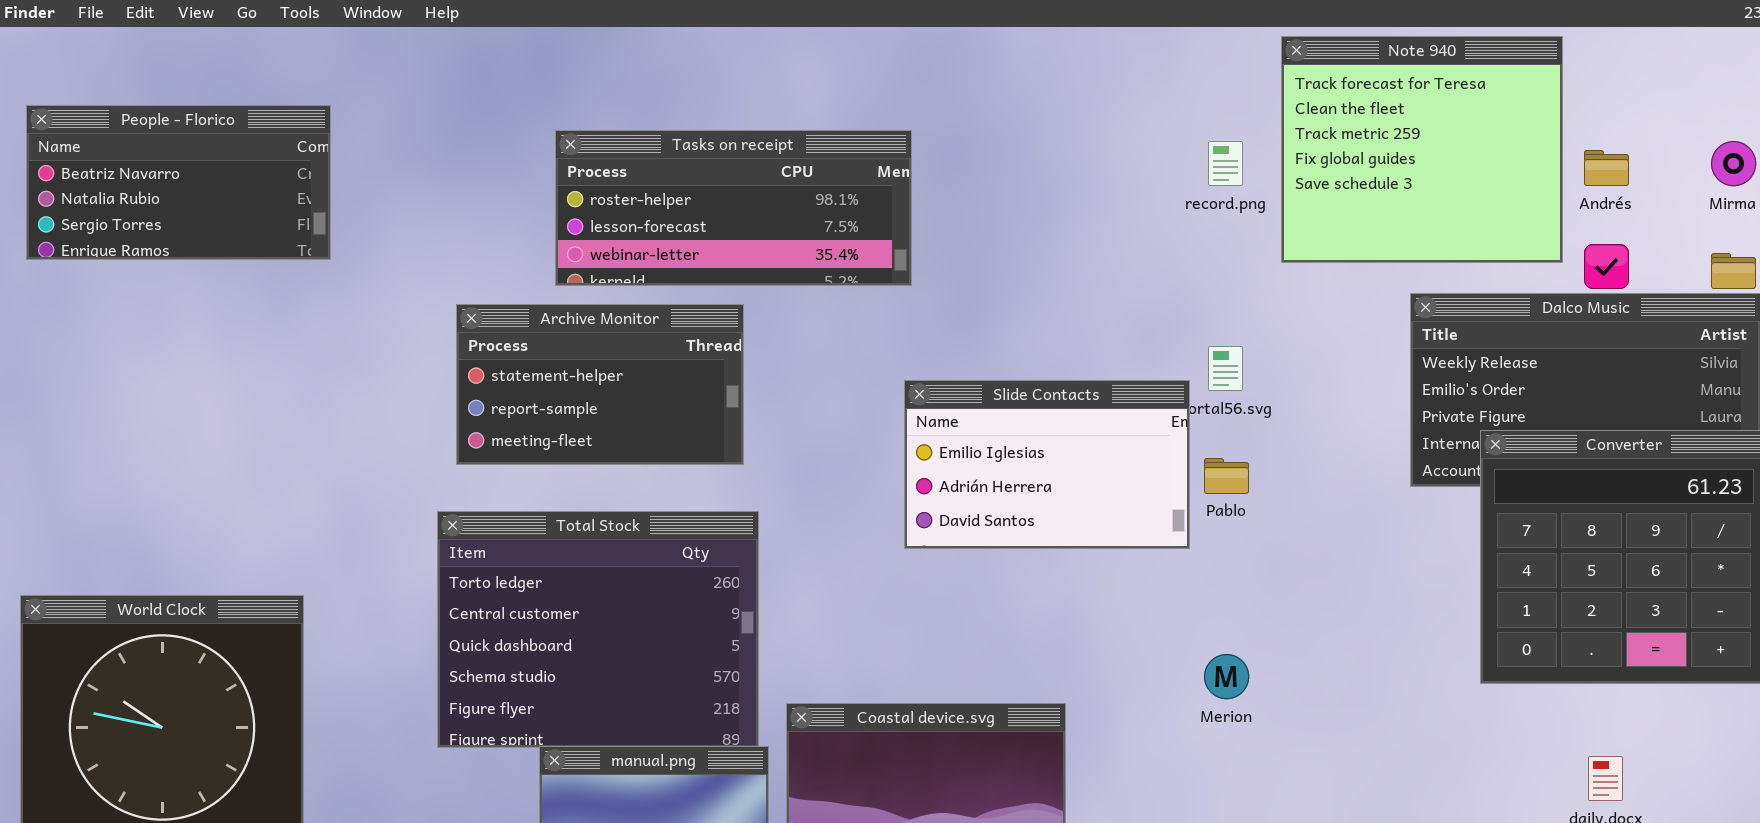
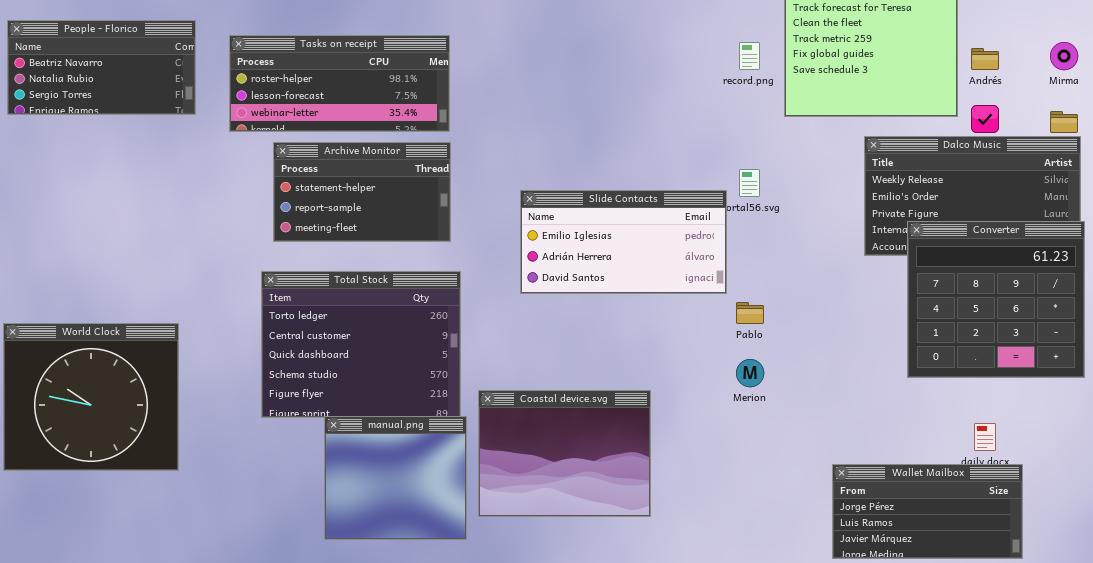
Tasks on receipt: [555,130,912,286] -> [229,35,450,132], moved
Slide Contacts: [904,380,1190,549] -> [520,190,727,294], resized
Pablo: [1204,458,1249,494] -> [736,302,764,324], moved

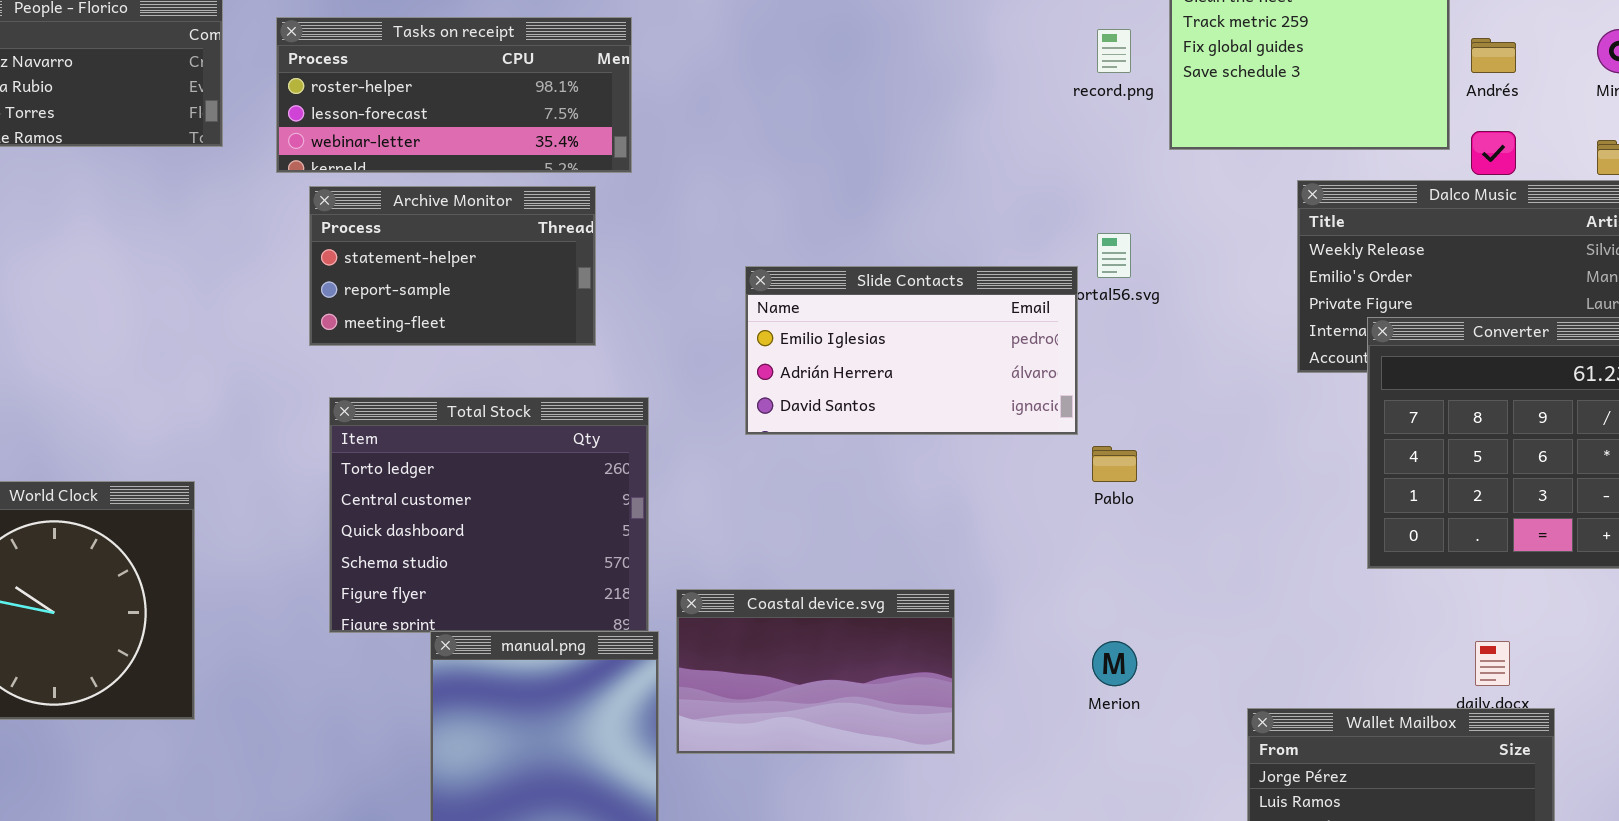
Archive Monitor: [273,142,451,242] -> [309,186,596,346], moved
Merion: [736,359,764,387] -> [1092,641,1137,686], moved
Coastal device.svg: [478,390,651,517] -> [676,589,955,754], resized

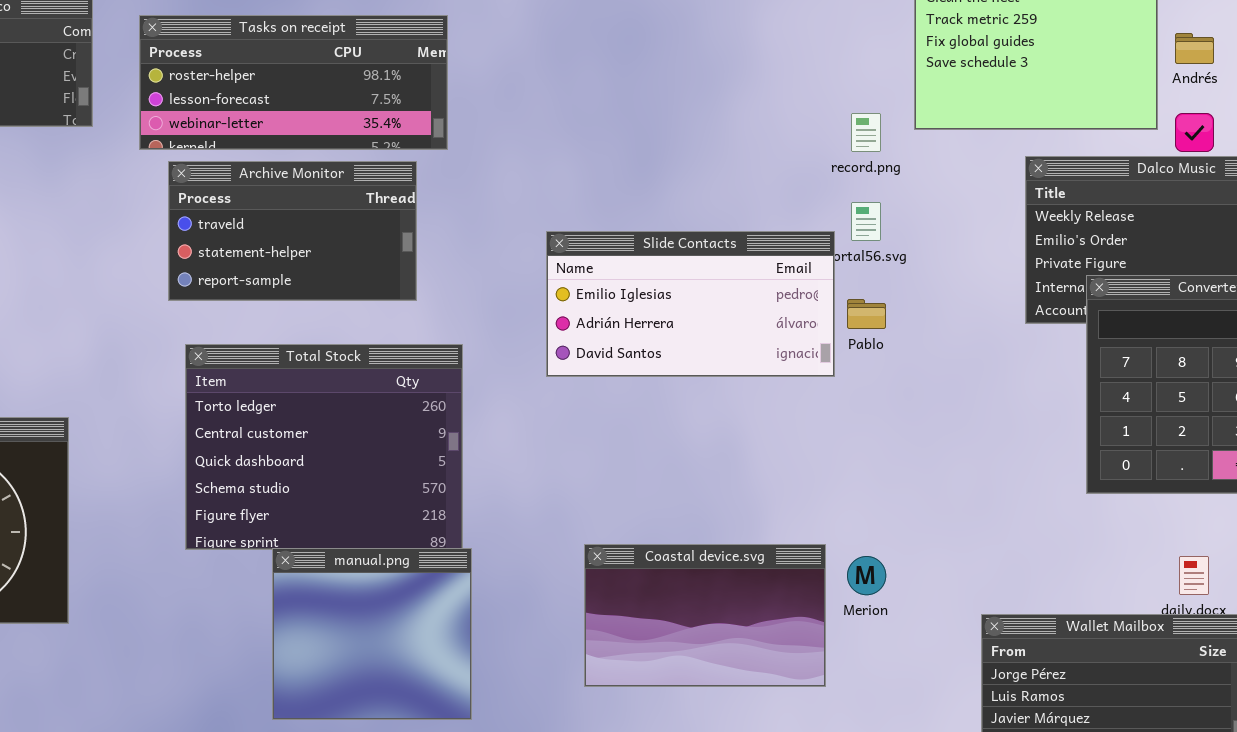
record.png: [1097,29,1131,73] -> [851,113,881,152], moved
Archive Monitor: [309,186,596,346] -> [168,161,417,301], scrolled up 1 row
Pablo: [1092,446,1137,482] -> [847,299,886,329], moved
Coastal device.svg: [676,589,955,754] -> [584,544,826,687], moved

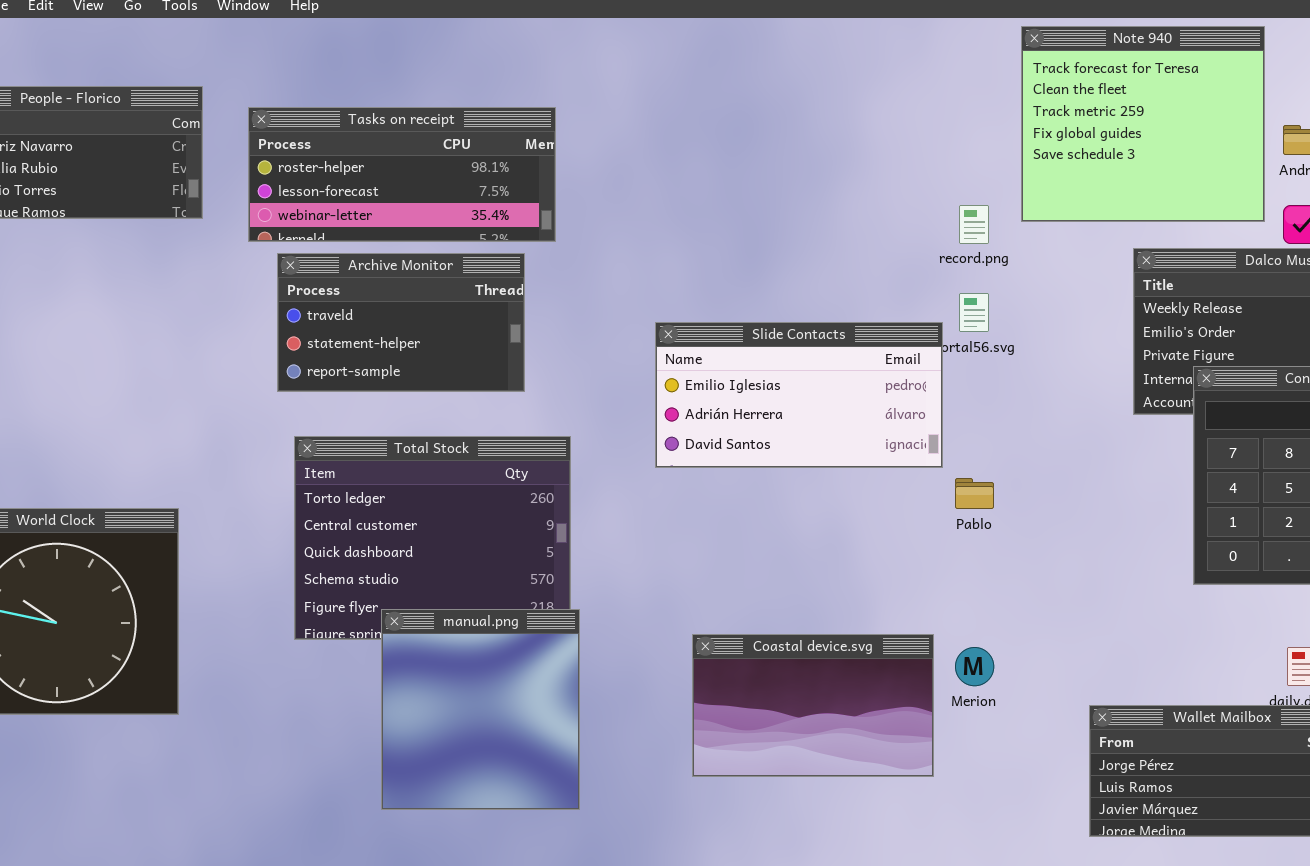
Pablo: [847,299,886,329] -> [955,478,994,509], moved
manual.png: [272,548,472,720] -> [381,609,580,810], resized

